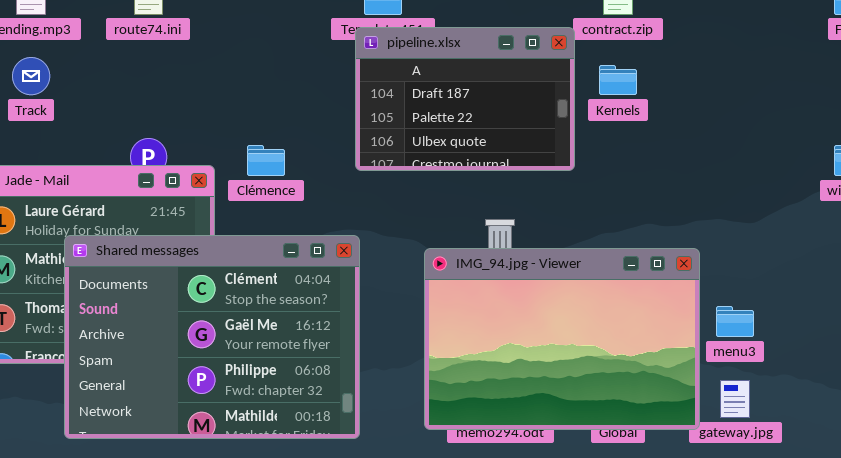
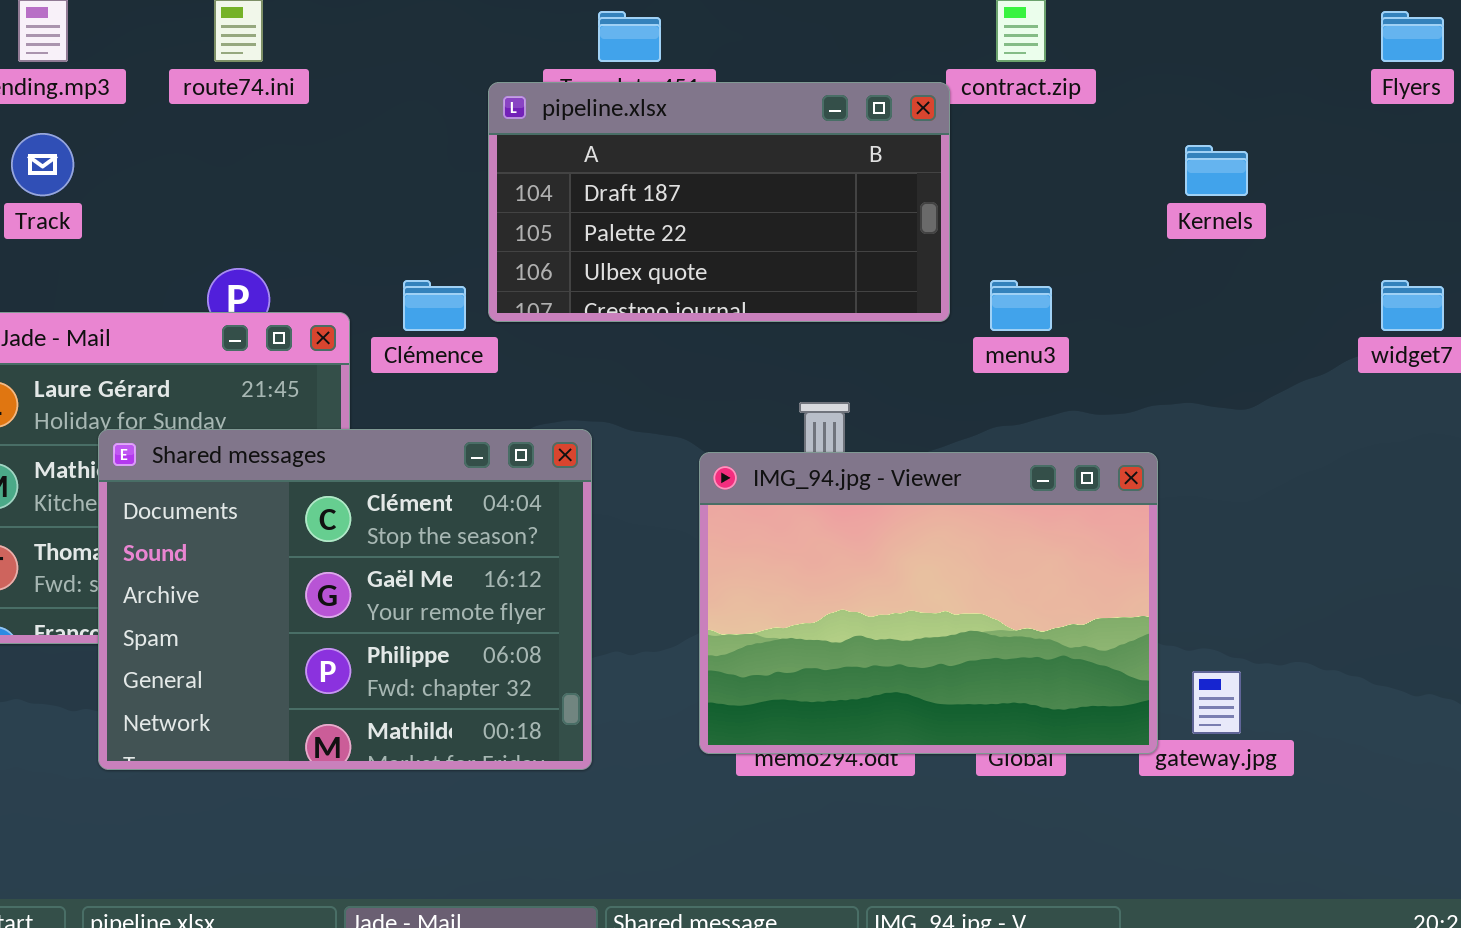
pipeline.xlsx: [355,27,575,171] -> [488,82,950,322], resized
Kernels: [599,65,637,95] -> [1185,145,1248,196], moved
menu3: [716,306,754,337] -> [990,280,1052,331], moved

